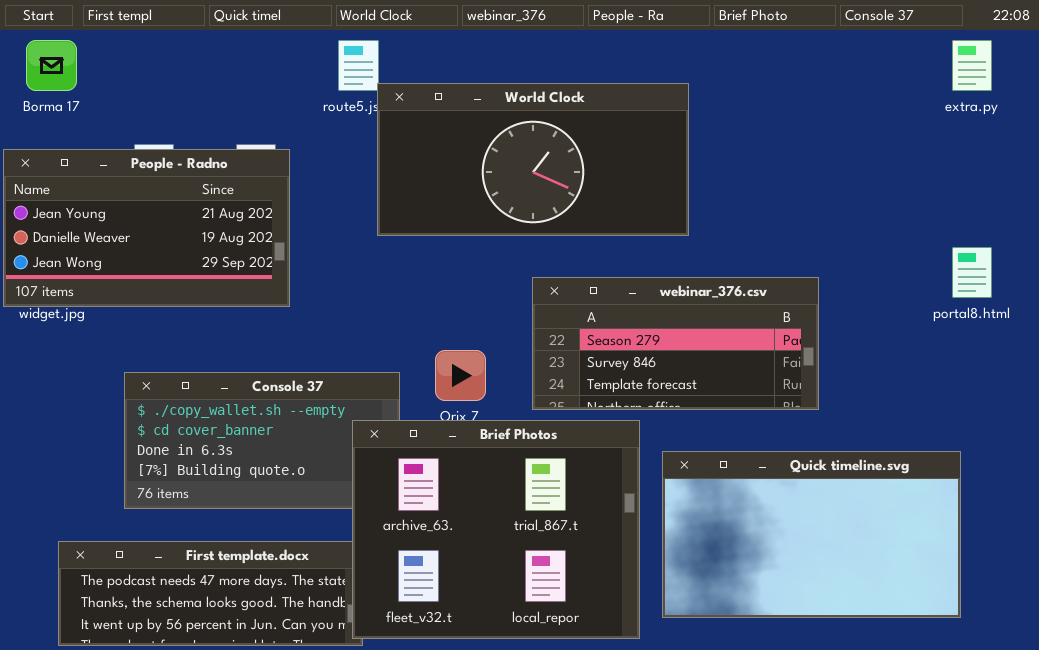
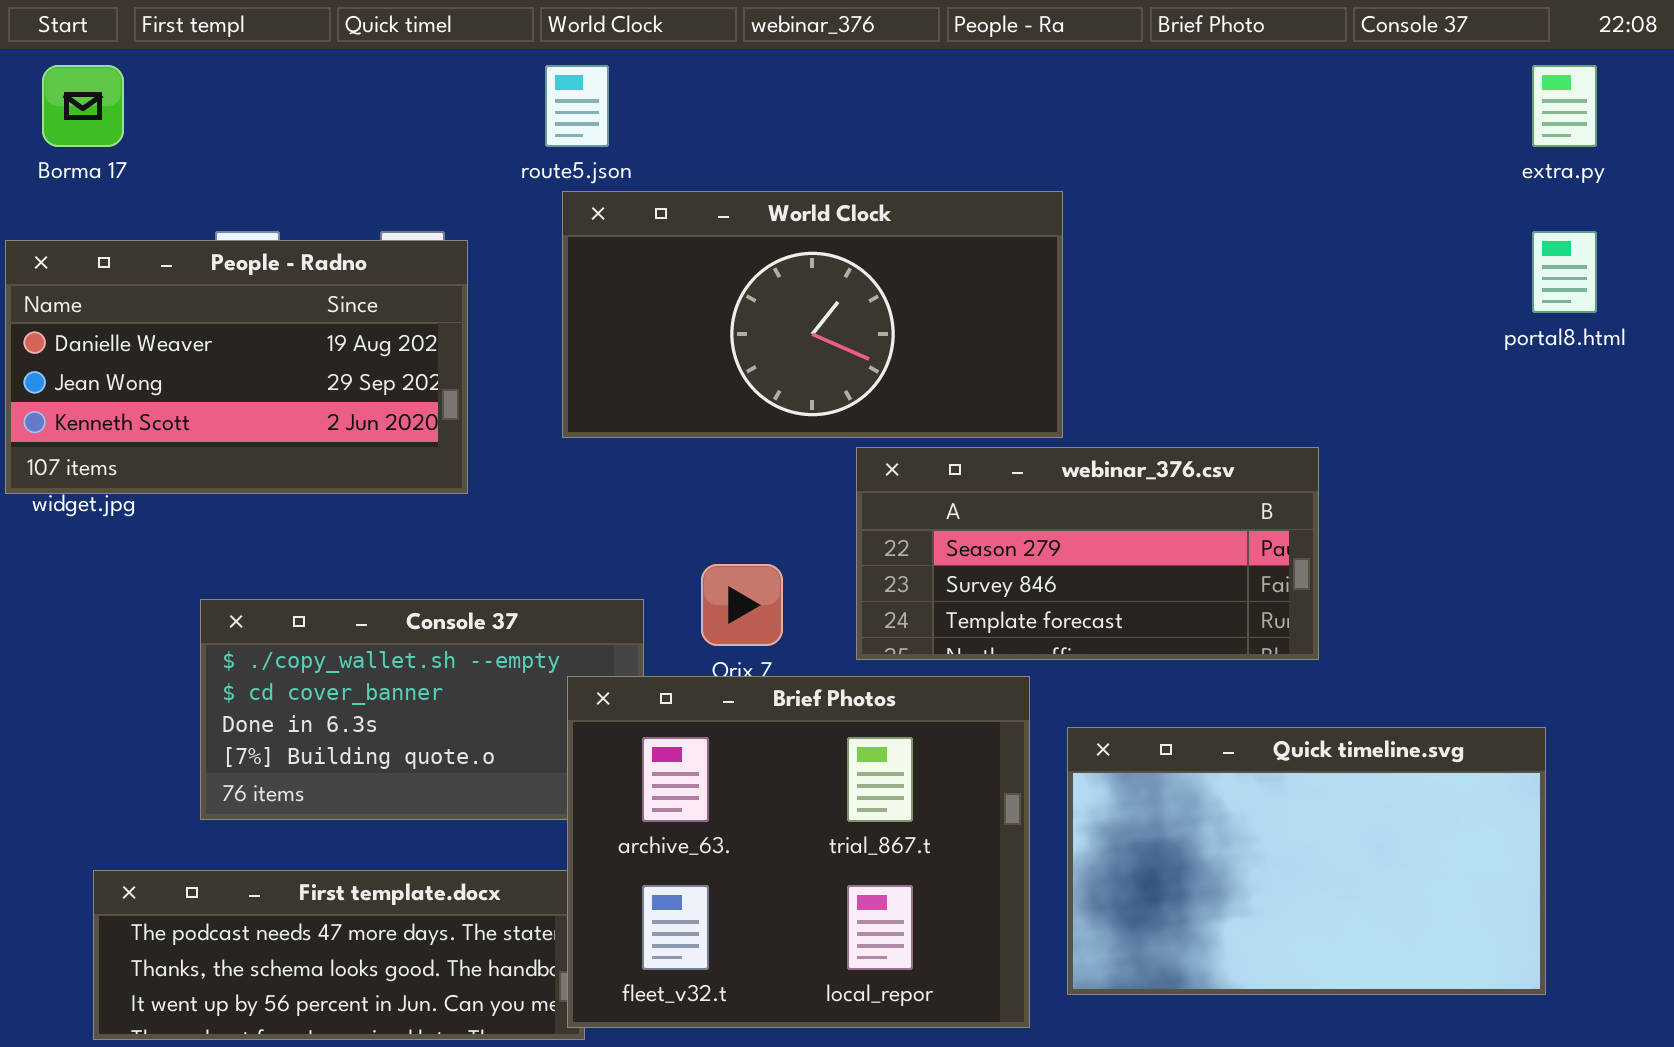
World Clock: [377,83,689,236] -> [562,191,1063,438], moved
People - Radno: [3,149,290,307] -> [5,240,468,494], scrolled down 1 row
portal8.html: [952,247,992,298] -> [1532,231,1597,313], moved

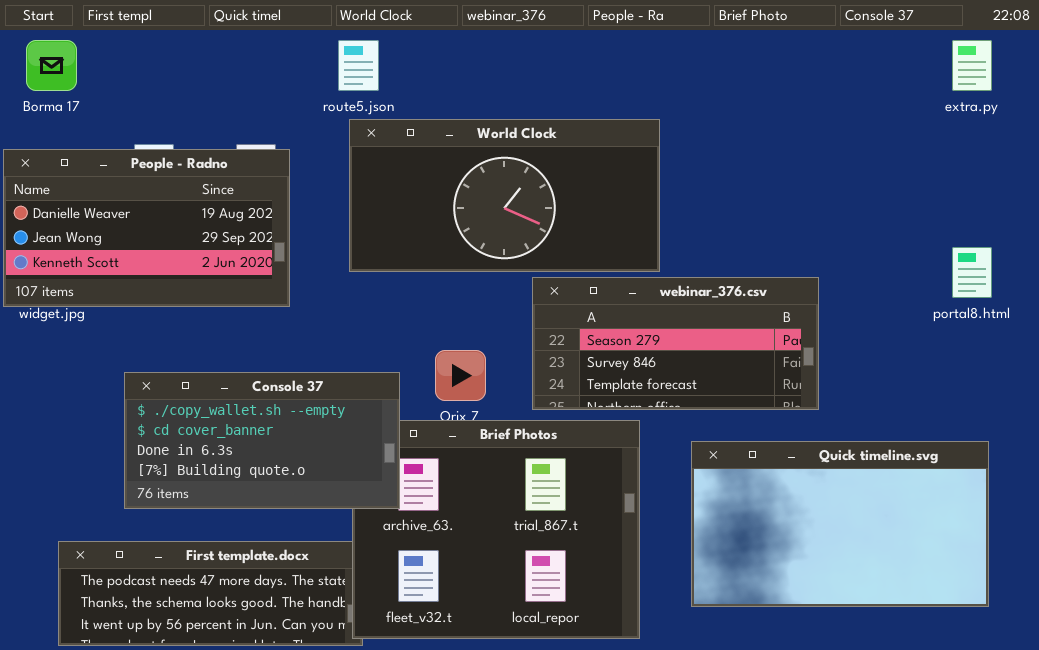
portal8.html: [1532,231,1597,313] -> [952,247,992,298], moved
Console 37: [200,599,644,820] -> [124,372,400,509], raised
Quick timeline.svg: [1067,727,1546,995] -> [691,441,989,607], moved

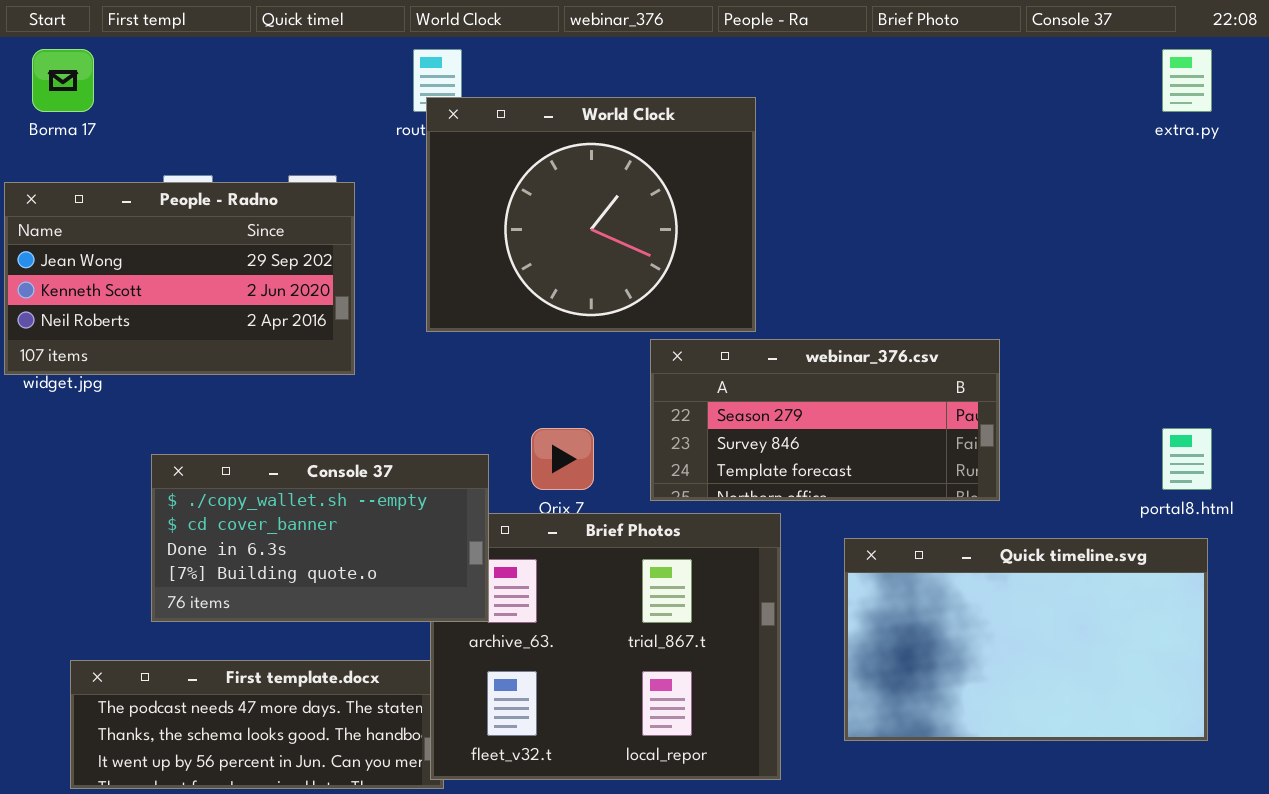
World Clock: [349,119,660,272] -> [426,97,756,332], resized
People - Radno: [3,149,290,307] -> [4,182,355,375], scrolled down 1 row
portal8.html: [952,247,992,298] -> [1162,428,1212,490], moved

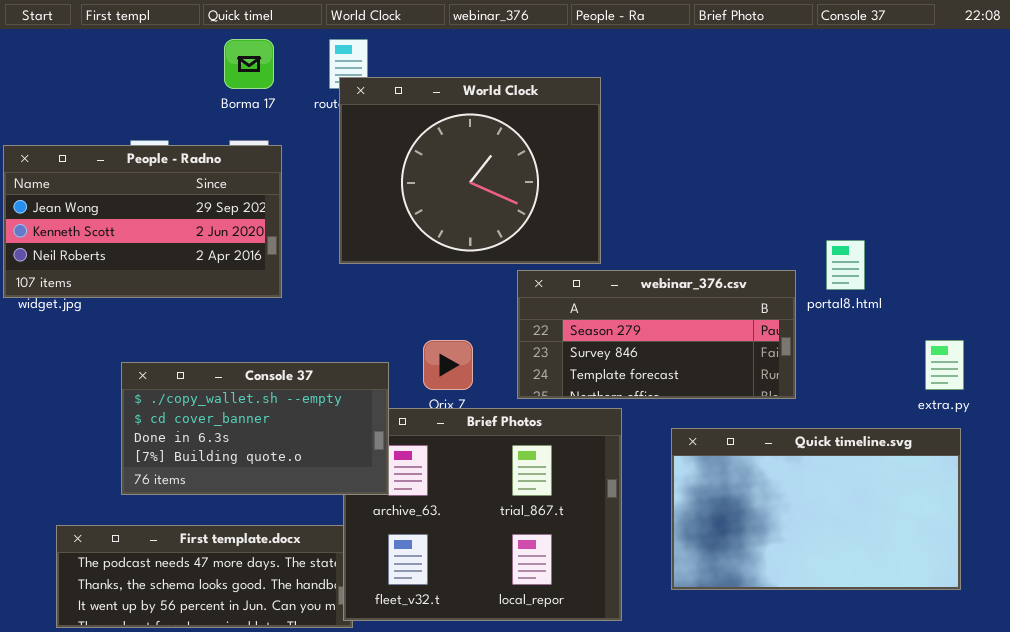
Borma 17: [32,49,94,112] -> [224,39,274,89], moved
extra.py: [1162,49,1212,112] -> [925,340,964,390], moved
portal8.html: [1162,428,1212,490] -> [826,240,865,290], moved

